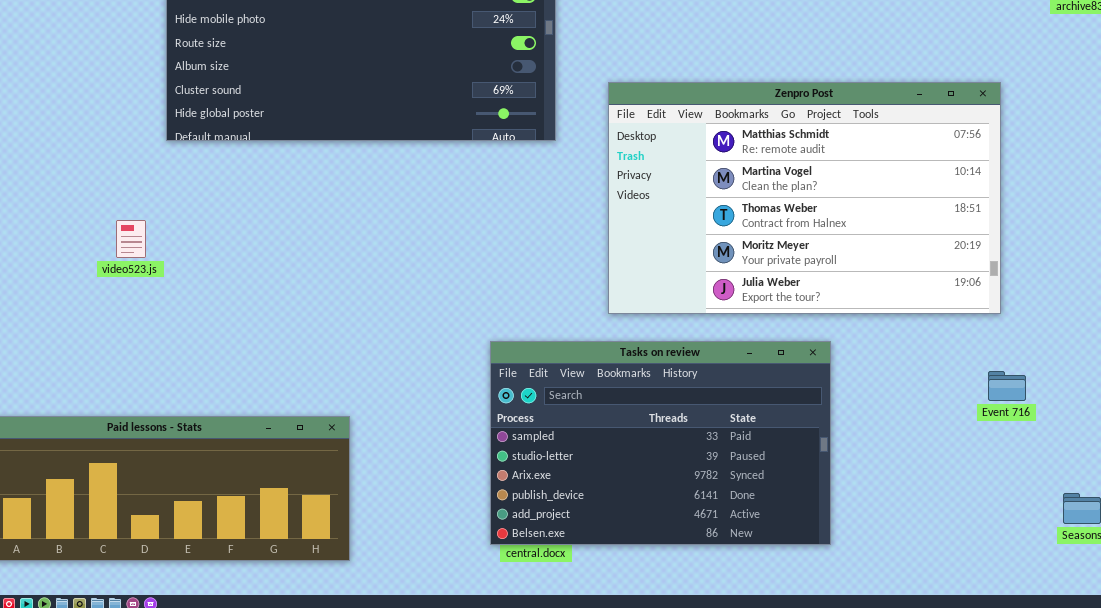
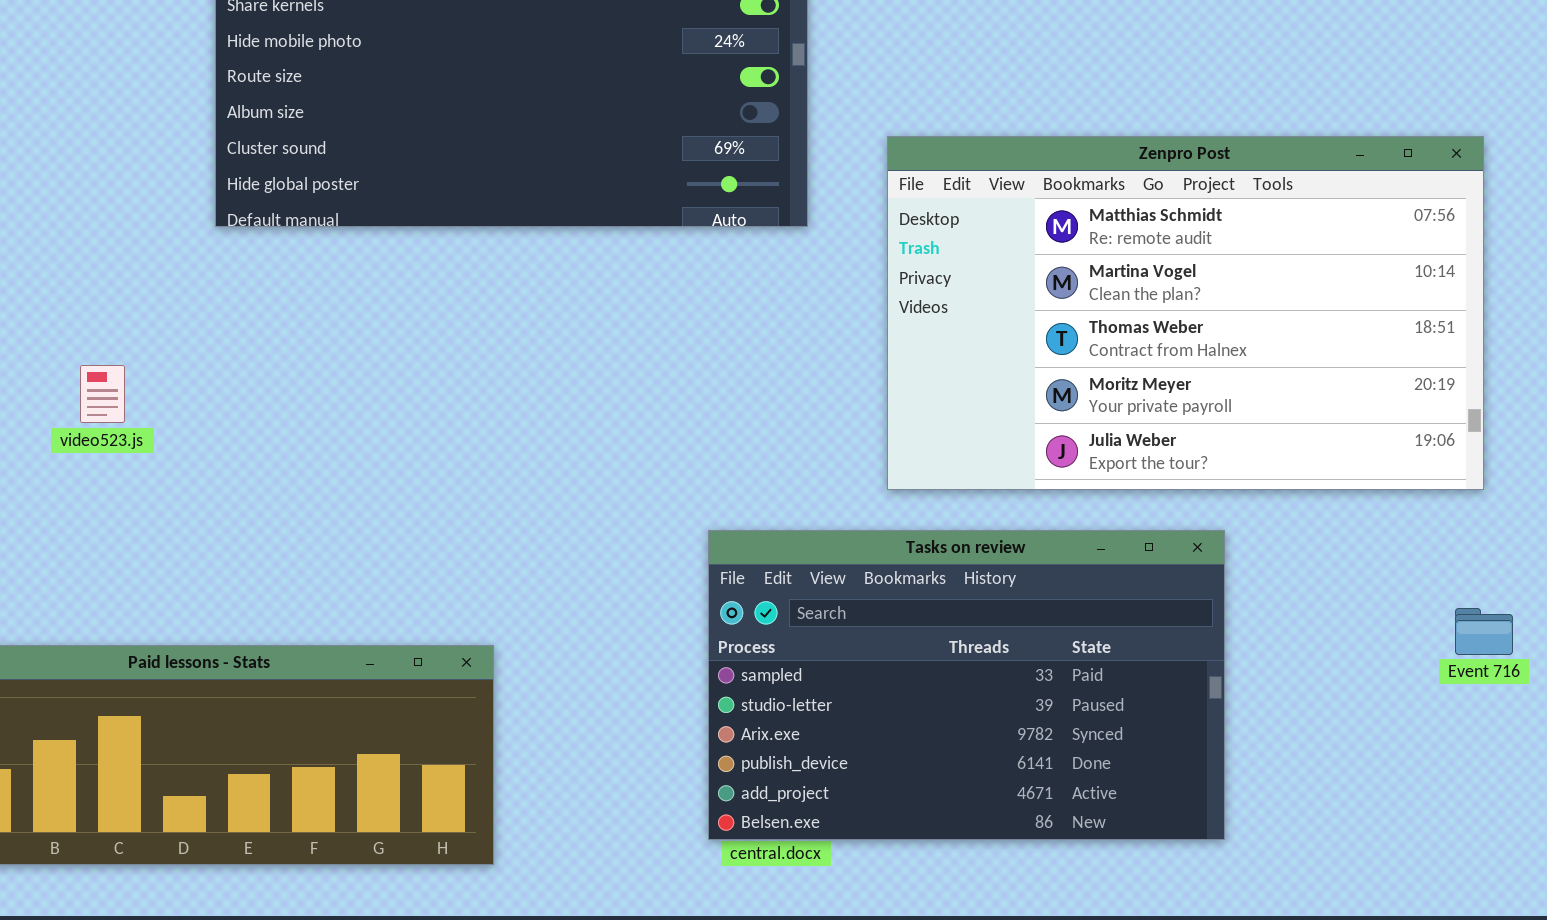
video523.js: [116,220,146,258] -> [80,365,125,423], moved
Event 716: [988,371,1026,401] -> [1455,608,1513,655], moved

